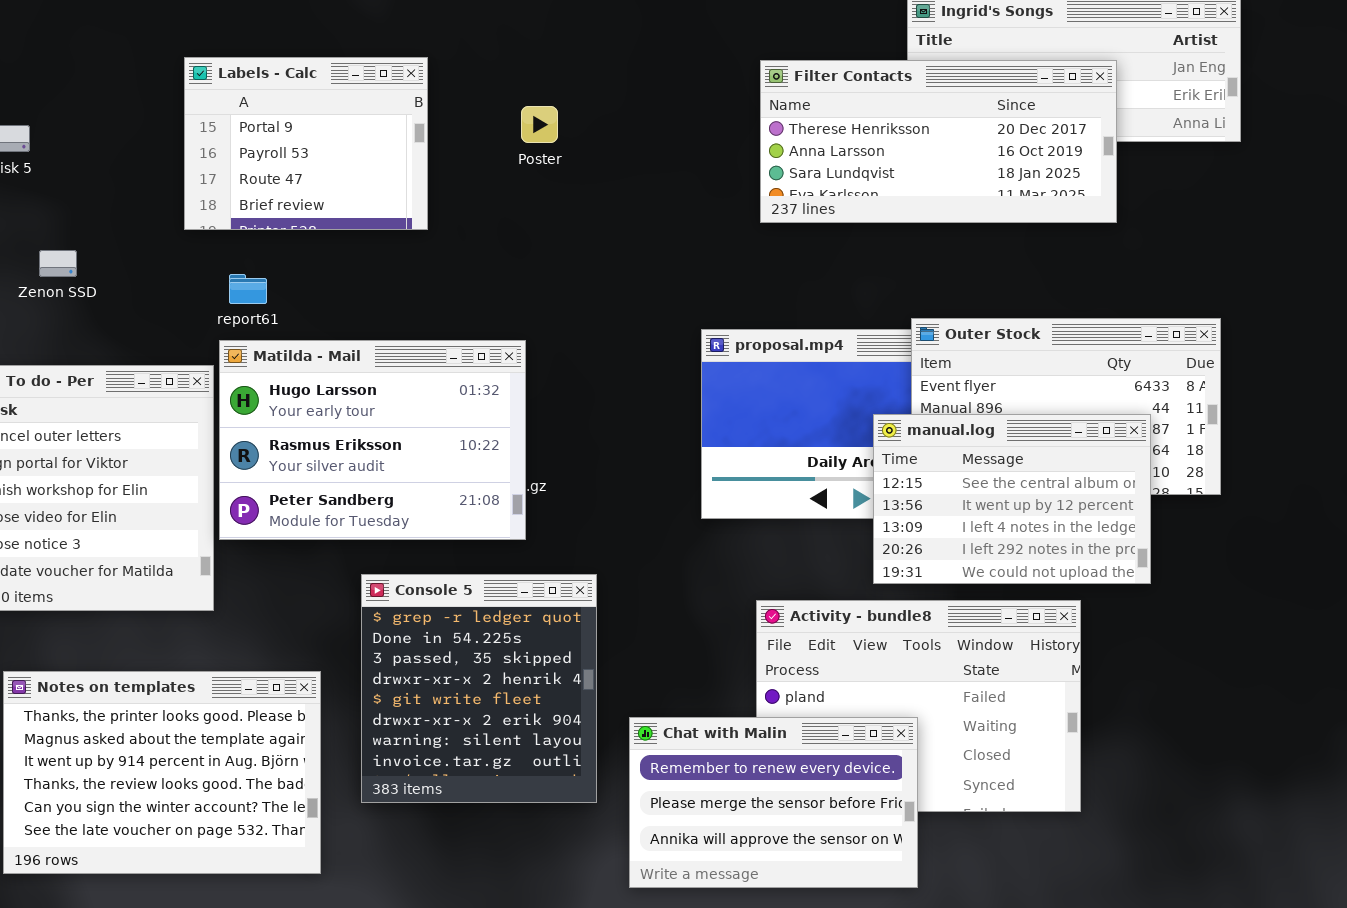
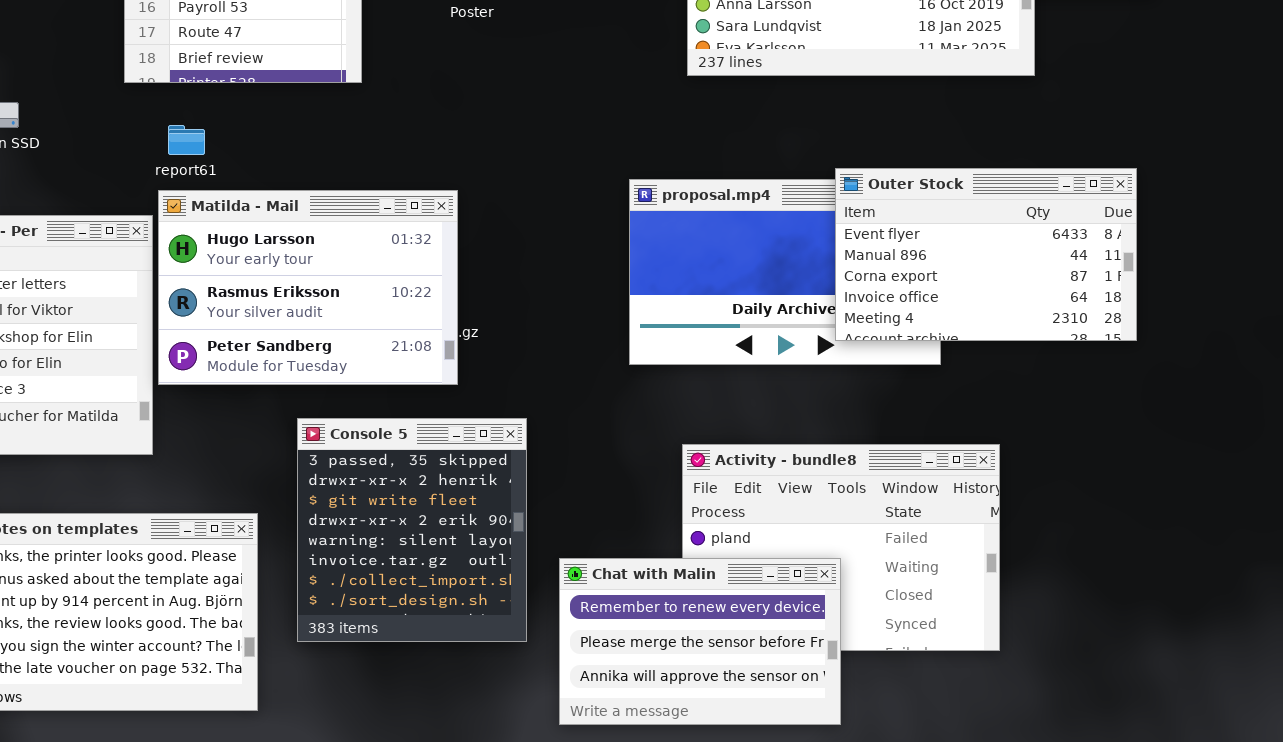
manual.log: [873,414,1151,584] -> none, closed
Console 5: [361,574,597,803] -> [297,418,527,642], scrolled down 2 rows

